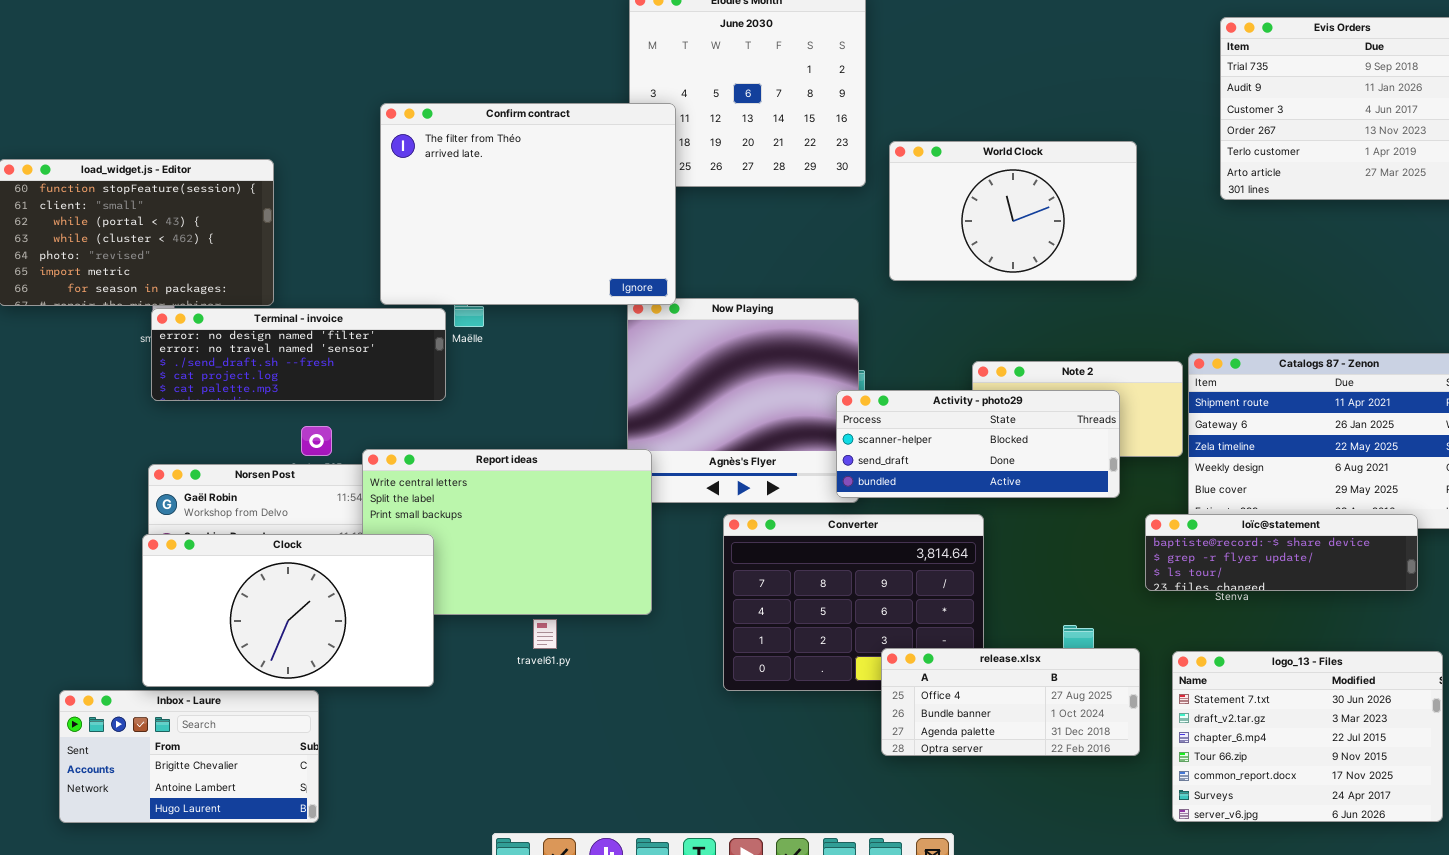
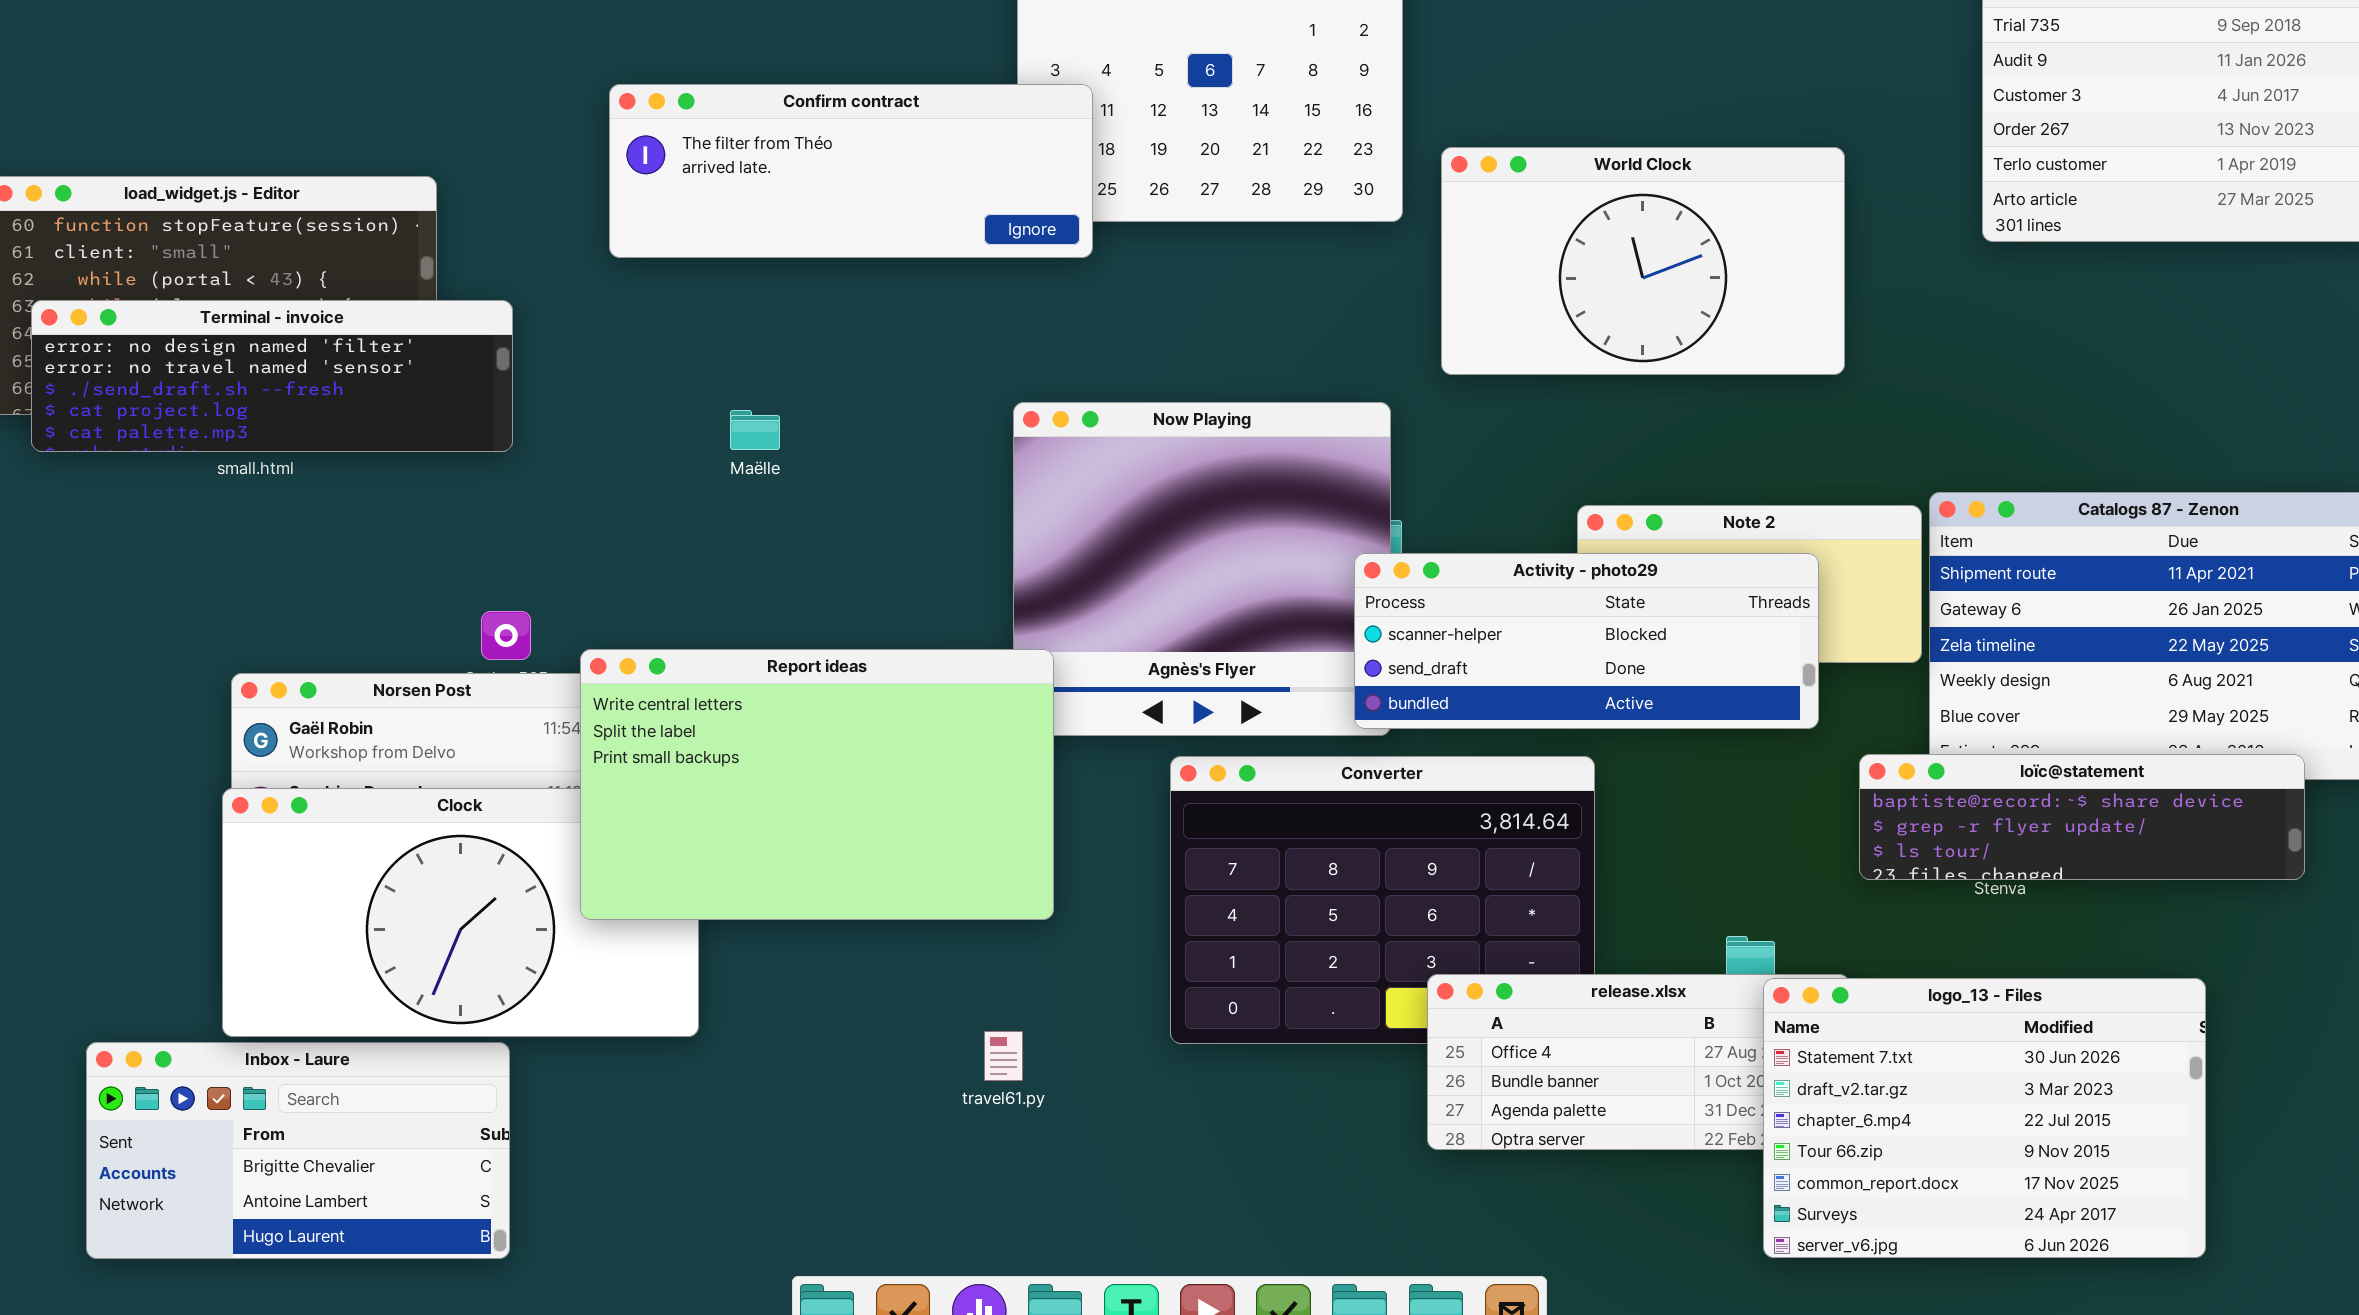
Confirm contract: [380,103,676,305] -> [609,84,1093,258], resized
Terminal - invoice: [151,308,446,401] -> [31,300,513,452], moved
Report ideas: [362,449,652,615] -> [580,649,1054,920], raised
travel61.py: [533,619,557,649] -> [984,1031,1023,1081], moved
logo_13 - Files: [1172,651,1443,822] -> [1763,978,2206,1258], moved

